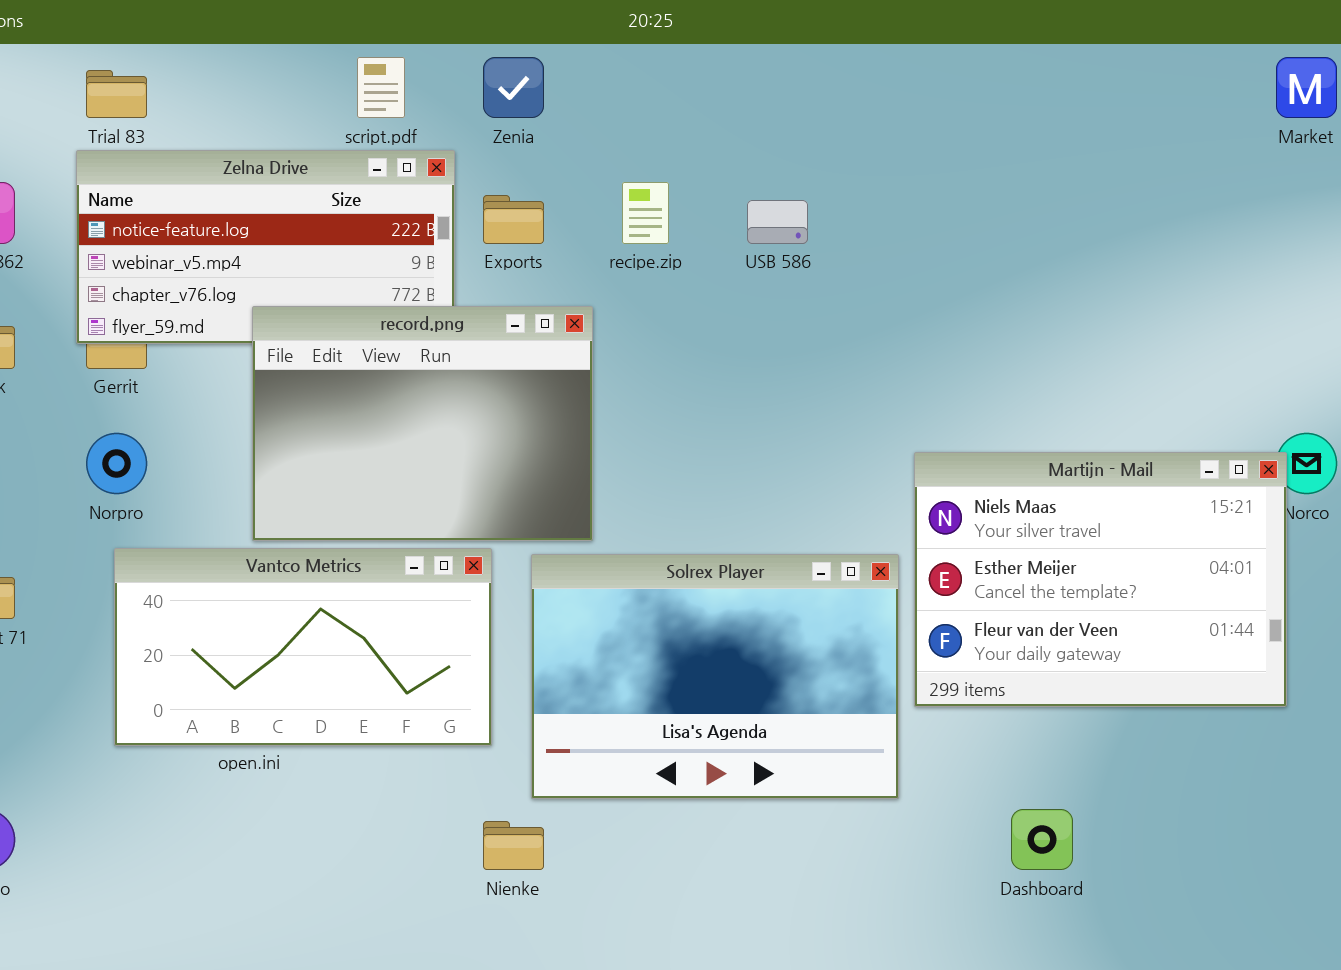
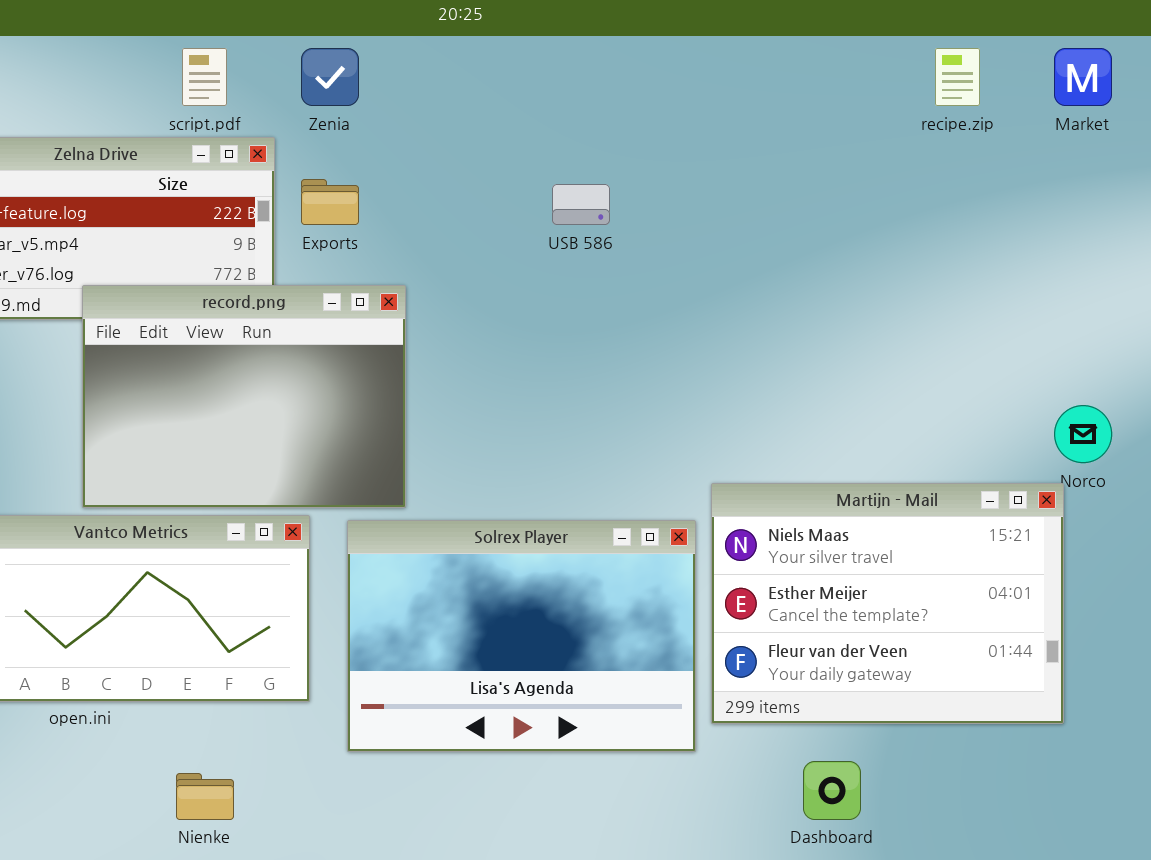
recipe.zip: [622,182,669,244] -> [935,48,980,106], moved
Martijn - Mail: [914,452,1287,707] -> [711,483,1064,724], moved
Nienke: [483,821,544,870] -> [176,773,234,820], moved

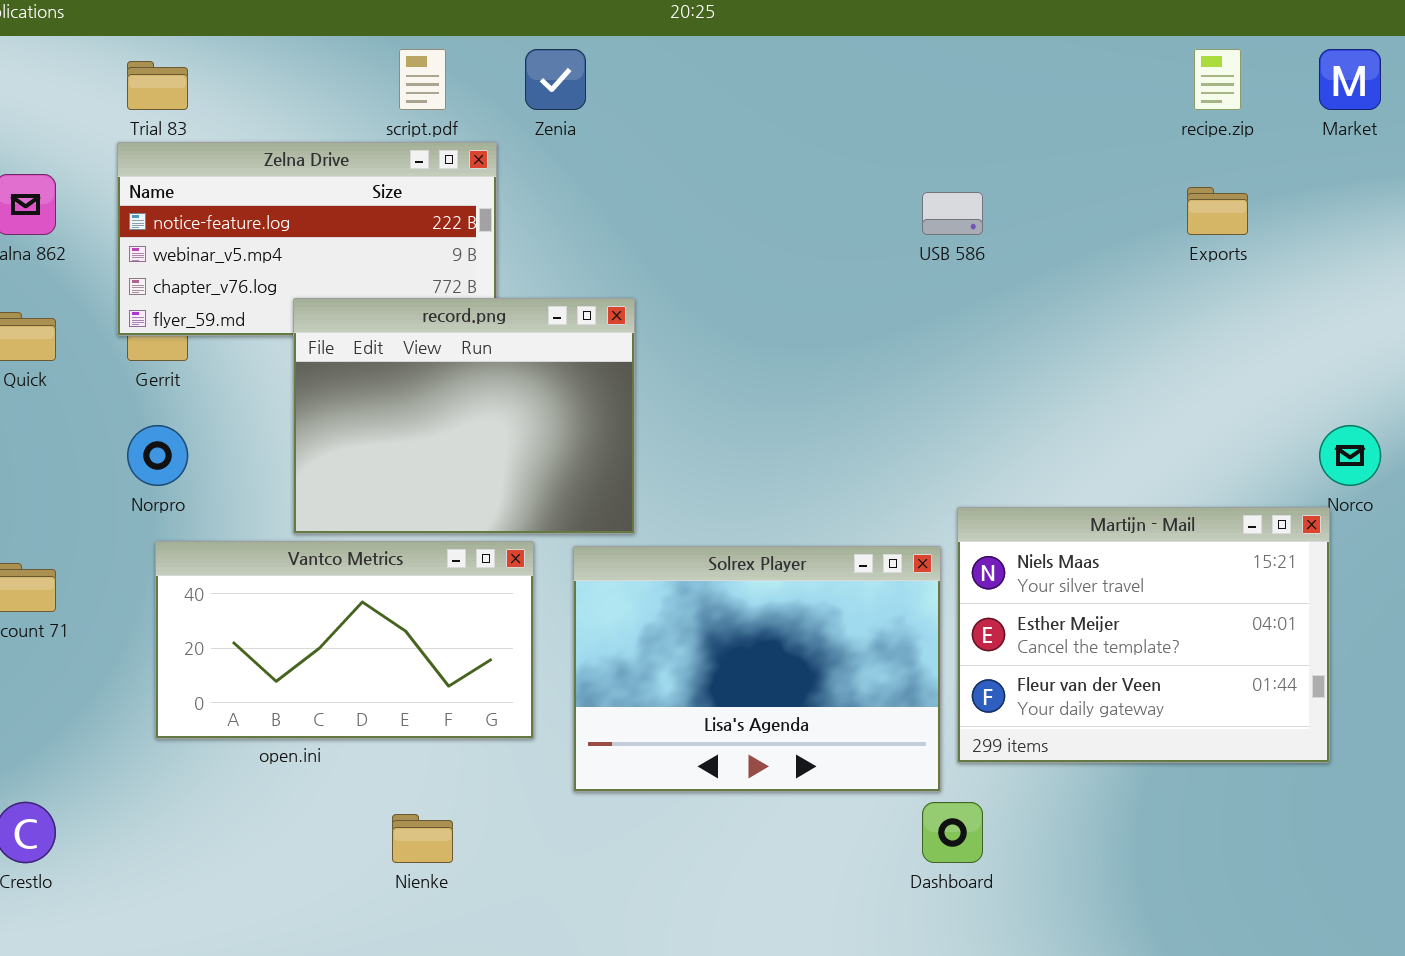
Exports: [301,179,359,225] -> [1187,187,1248,235], moved
USB 586: [552,184,610,225] -> [922,192,983,235], moved
Dashboard: [803,761,861,820] -> [922,802,983,863], moved

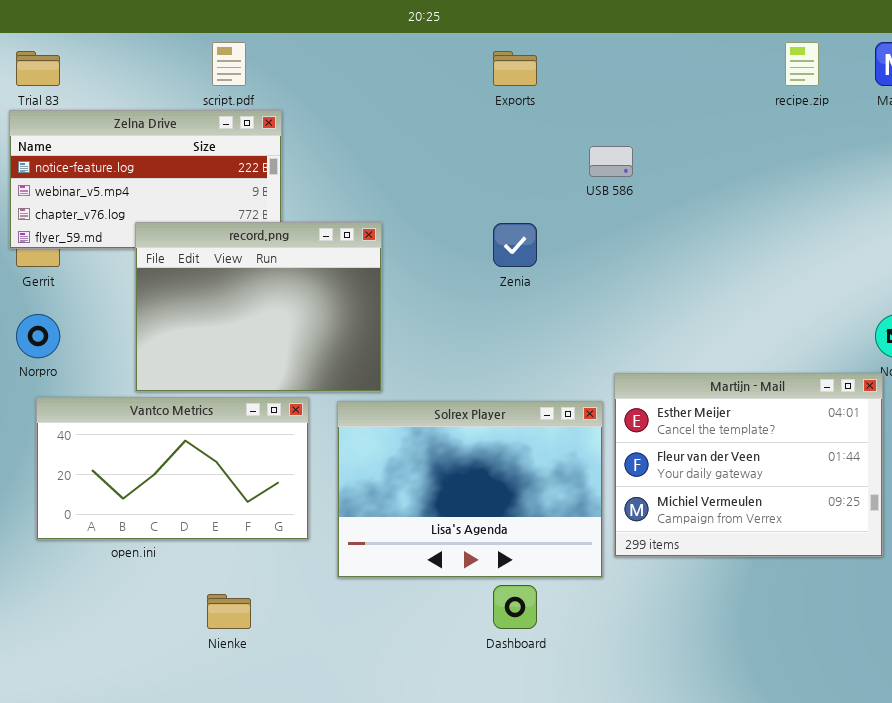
Zenia: [525,49,586,110] -> [493,223,537,267], moved
Exports: [1187,187,1248,235] -> [493,51,537,86], moved
Martijn - Mail: [957,507,1330,763] -> [614,373,883,557], scrolled down 1 row
Dashboard: [922,802,983,863] -> [493,585,537,629], moved

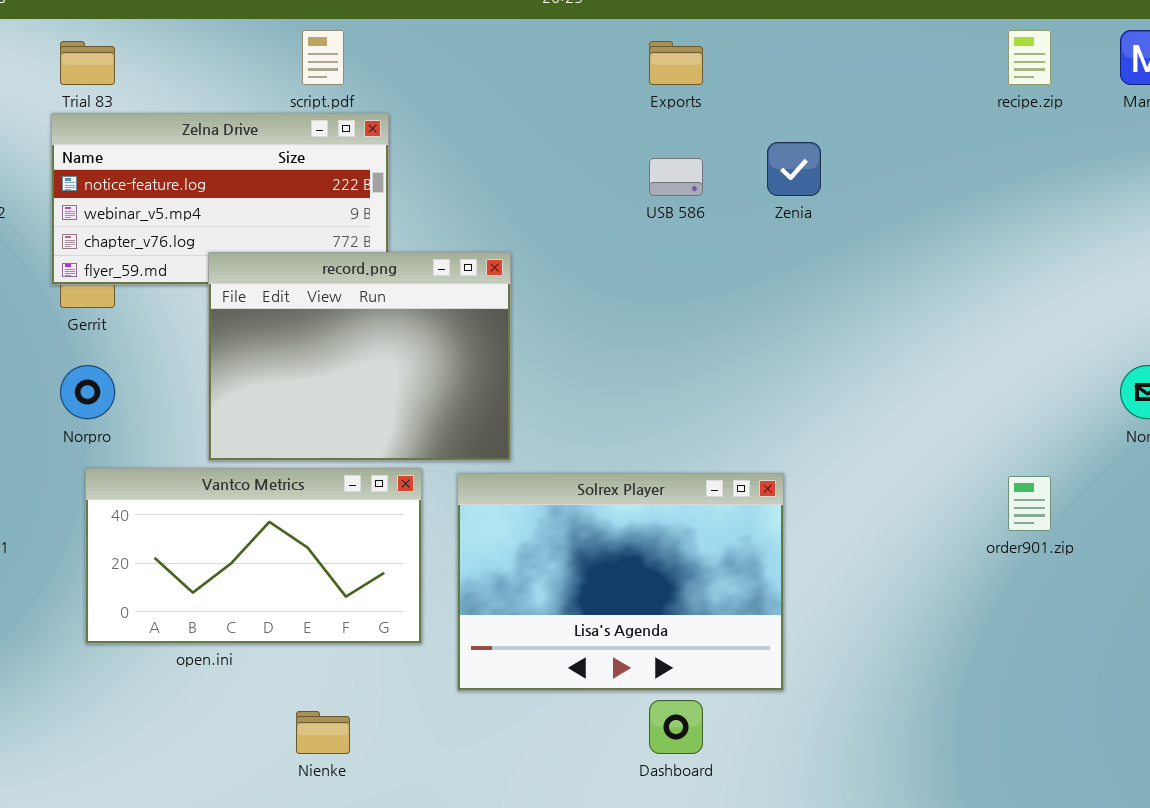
USB 586: [589,146,633,177] -> [649,158,703,196], moved
Zenia: [493,223,537,267] -> [767,142,821,196], moved
Martijn - Mail: [614,373,883,557] -> none, closed

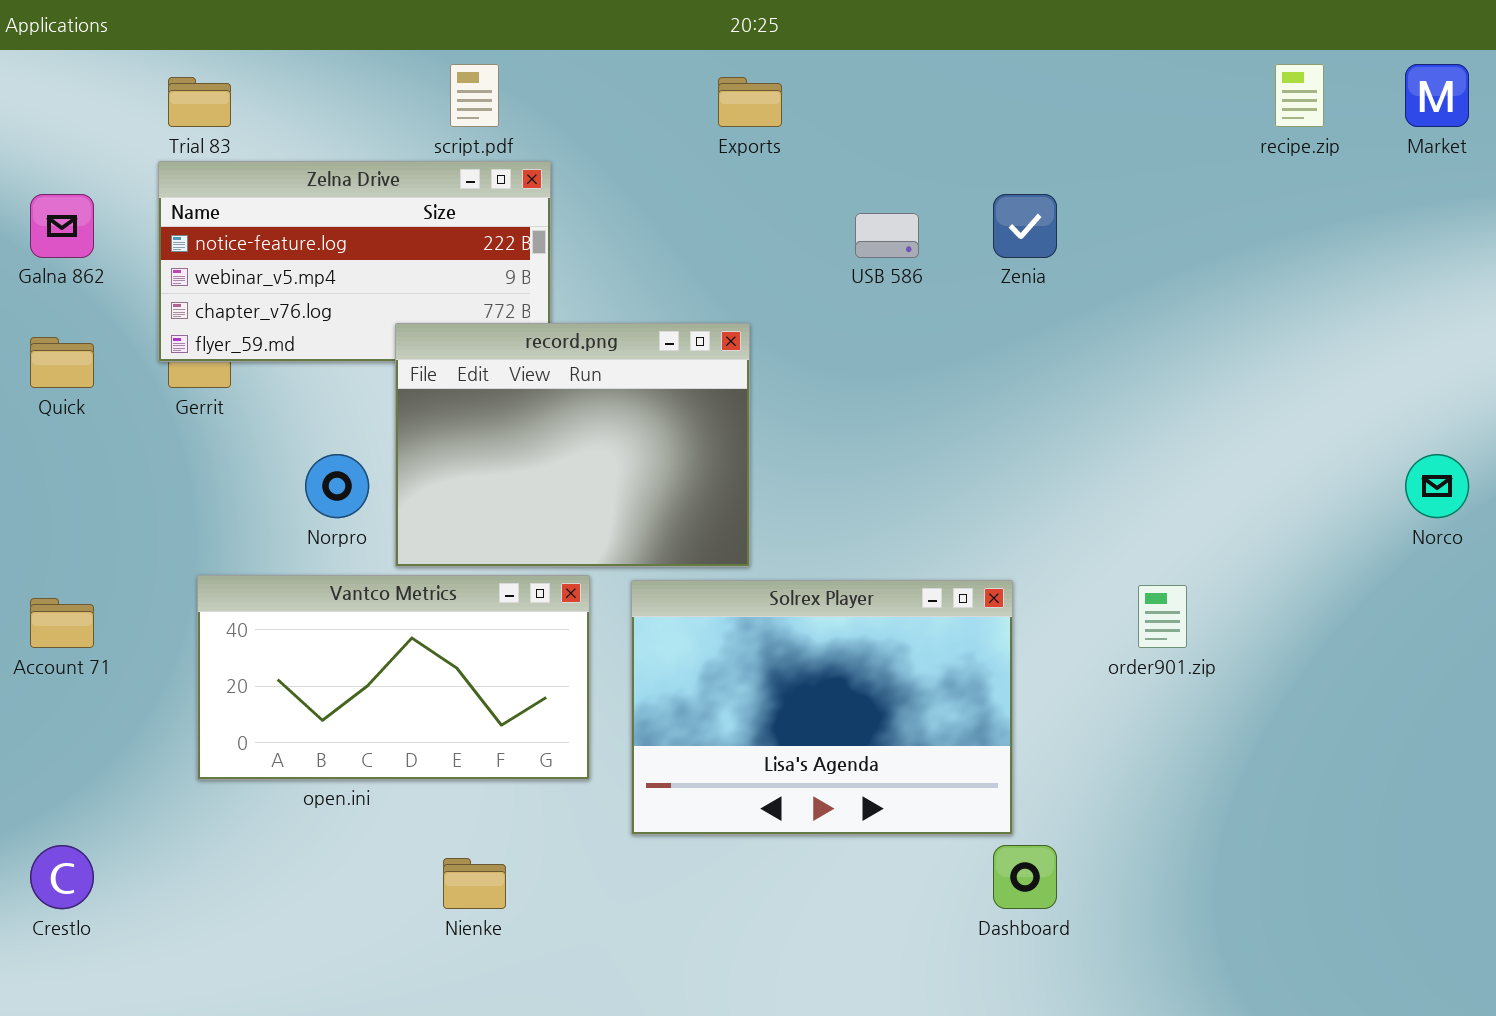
Exports: [649,41,703,85] -> [718,77,782,127], moved
record.png: [208,252,511,461] -> [395,323,750,567], moved
Norpro: [60,365,115,419] -> [305,454,369,518], moved
order901.zip: [1008,476,1051,531] -> [1138,585,1187,648], moved
Dashboard: [649,700,703,754] -> [993,845,1057,909], moved

